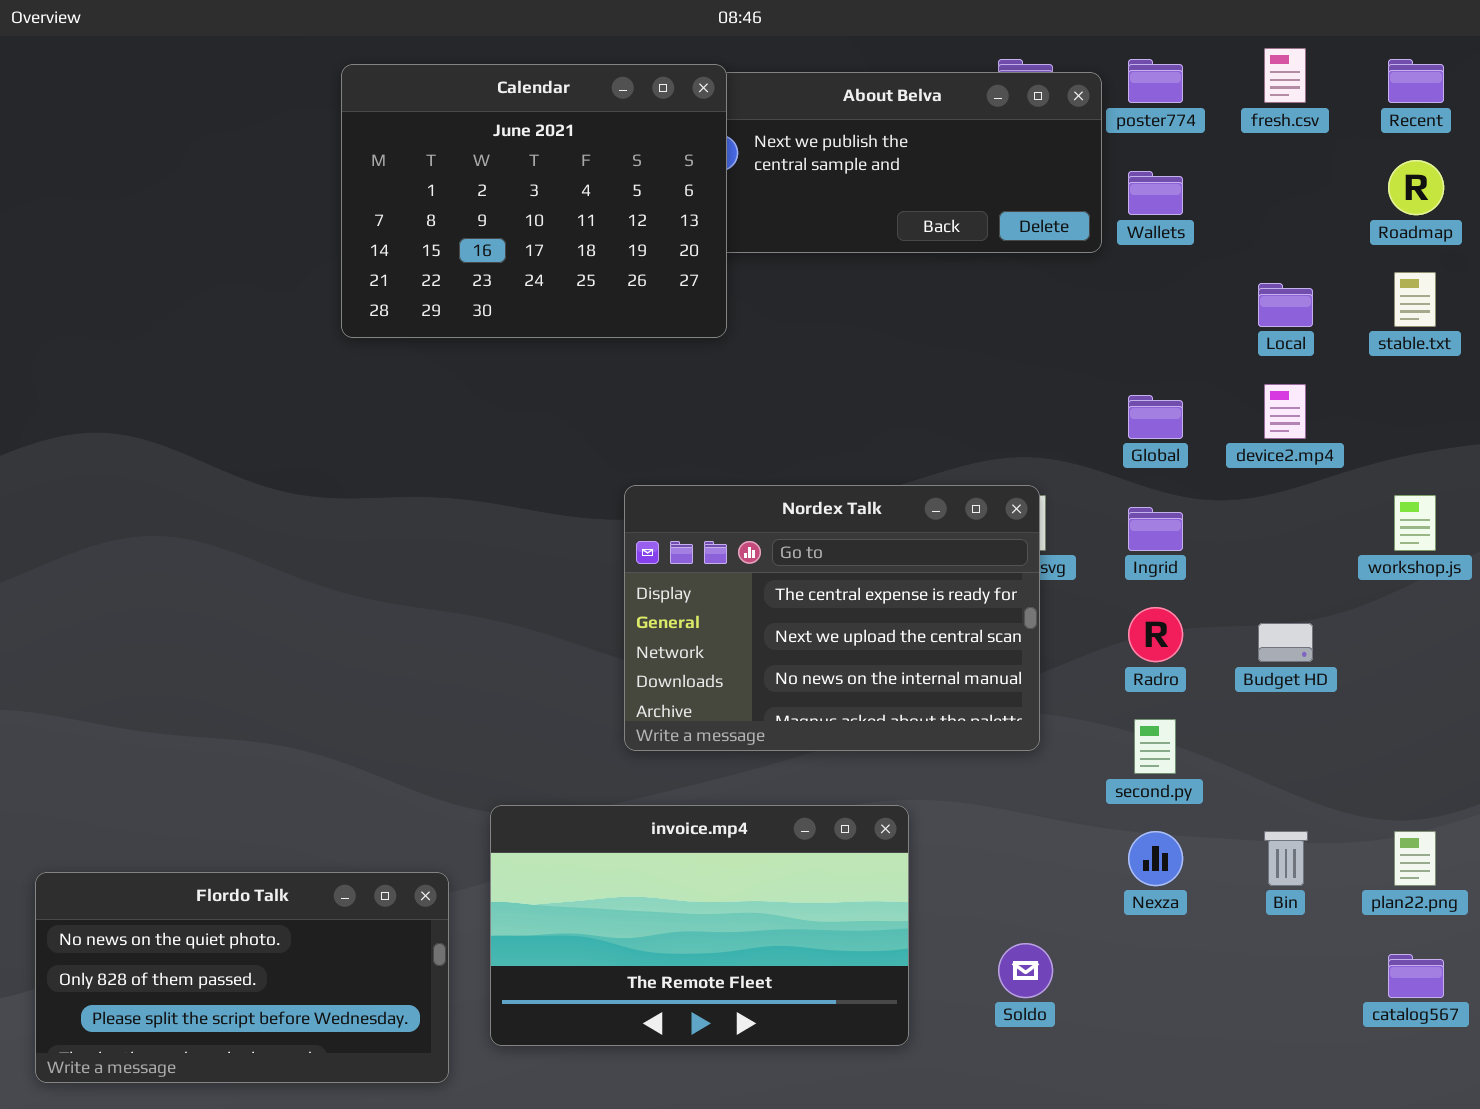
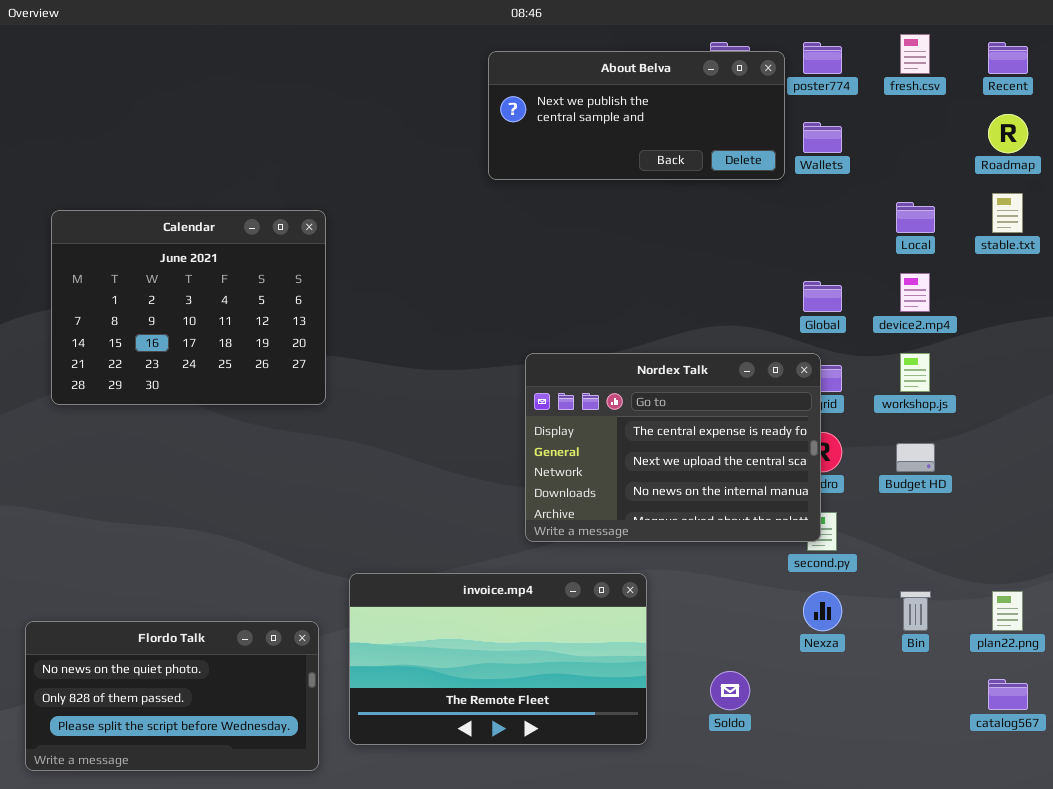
Calendar: [341,64,727,338] -> [51,210,326,405], moved
Nordex Talk: [624,485,1040,751] -> [525,353,821,542], moved
workshop.js: [1394,495,1436,551] -> [900,353,930,392], moved

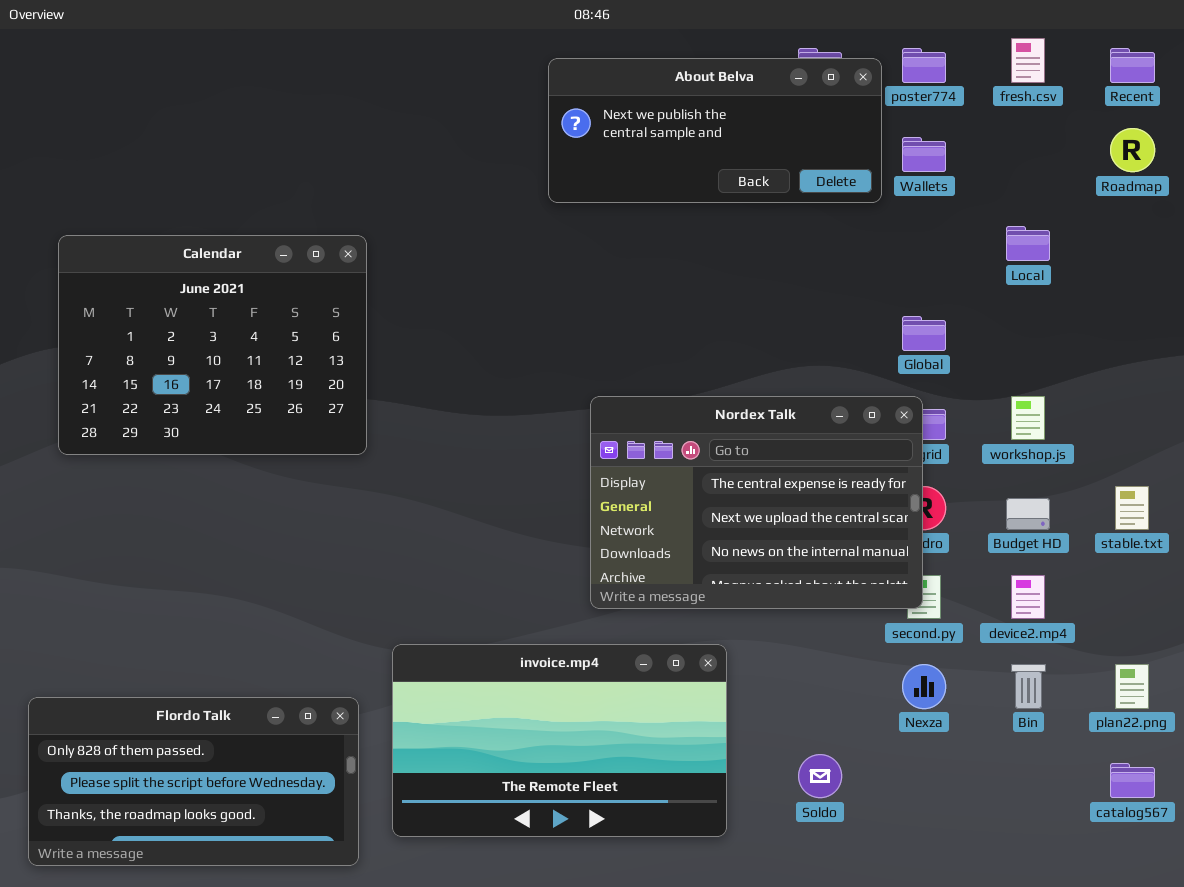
stable.txt: [992,193,1023,233] -> [1115,486,1149,530], moved
device2.mp4: [900,273,930,312] -> [1011,575,1045,619], moved
Flordo Talk: [25,621,319,771] -> [28,697,359,866], scrolled down 1 row

